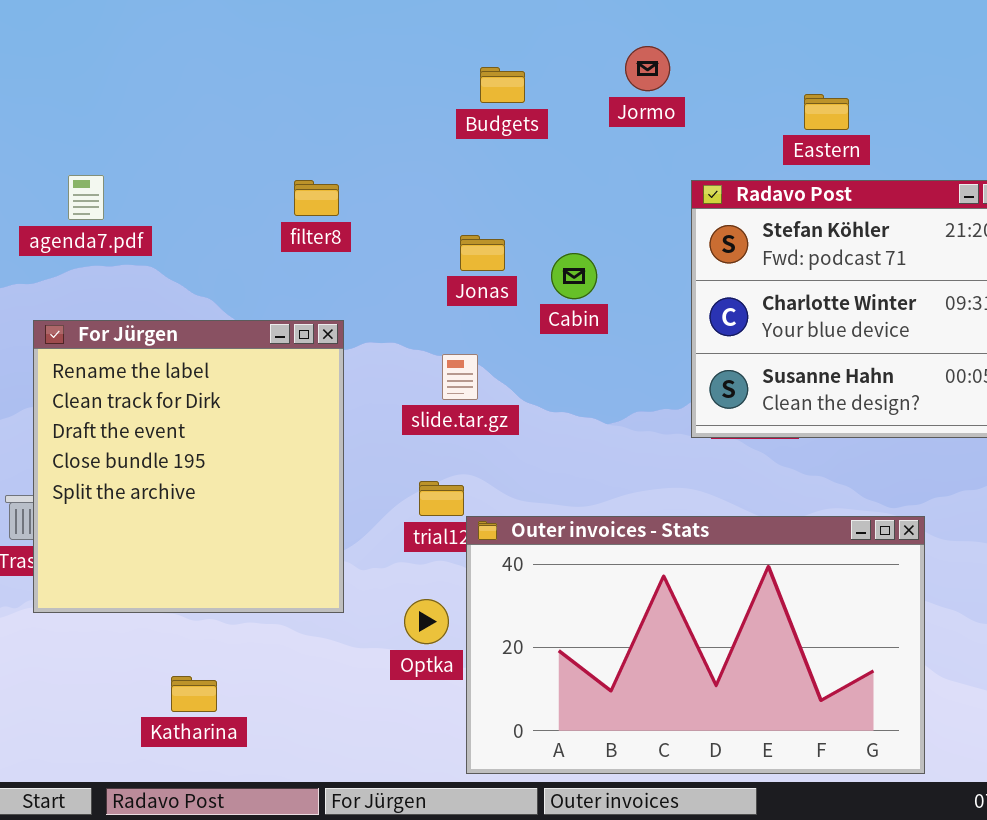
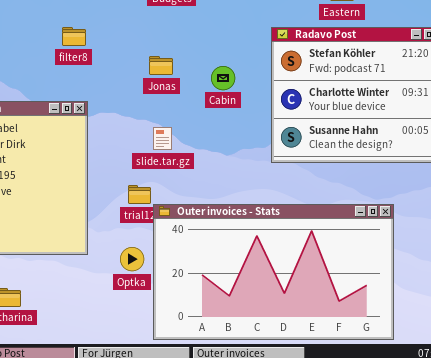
Cabin: [551,253,597,299] -> [211,66,235,90], moved
slide.tar.gz: [442,354,478,400] -> [153,127,172,150], moved

